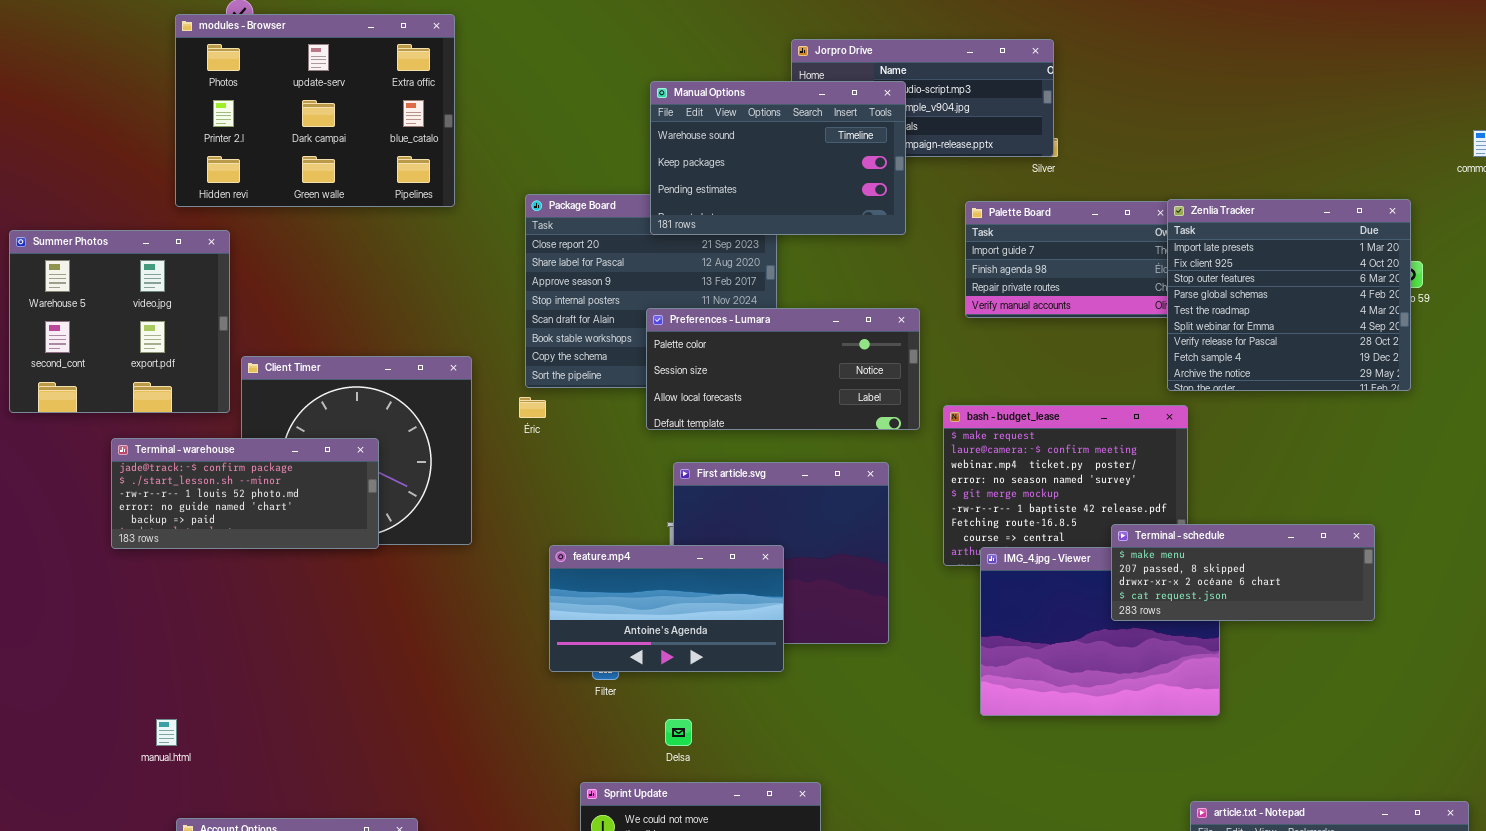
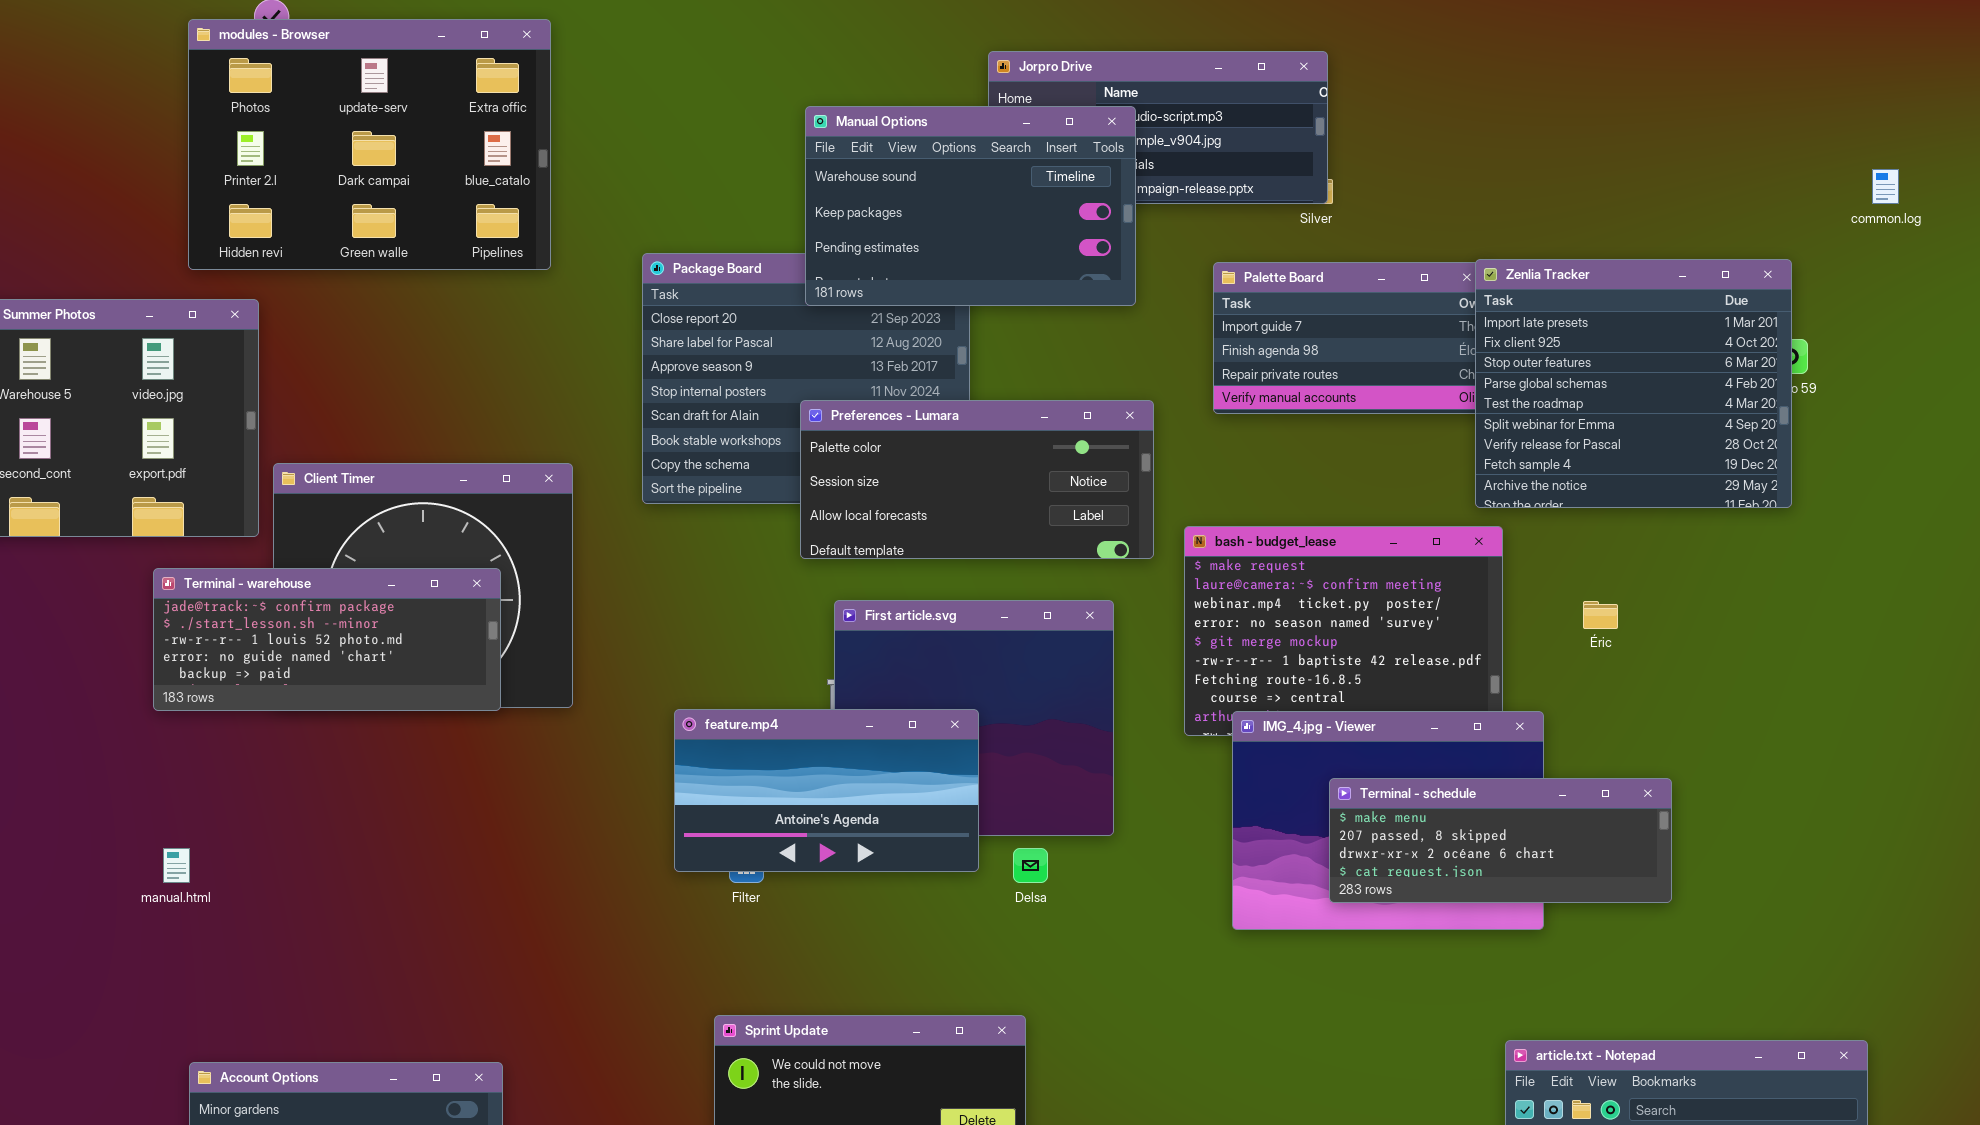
Éric: [519,397,546,418] -> [1583,601,1618,629], moved
Terminal - warehouse: [111,438,379,549] -> [153,568,501,711], moved
Terminal - schedule: [1111,524,1375,621] -> [1329,778,1672,903], moved
manual.html: [156,719,177,746] -> [163,848,190,883], moved
Delsa: [665,719,692,746] -> [1013,848,1048,883], moved

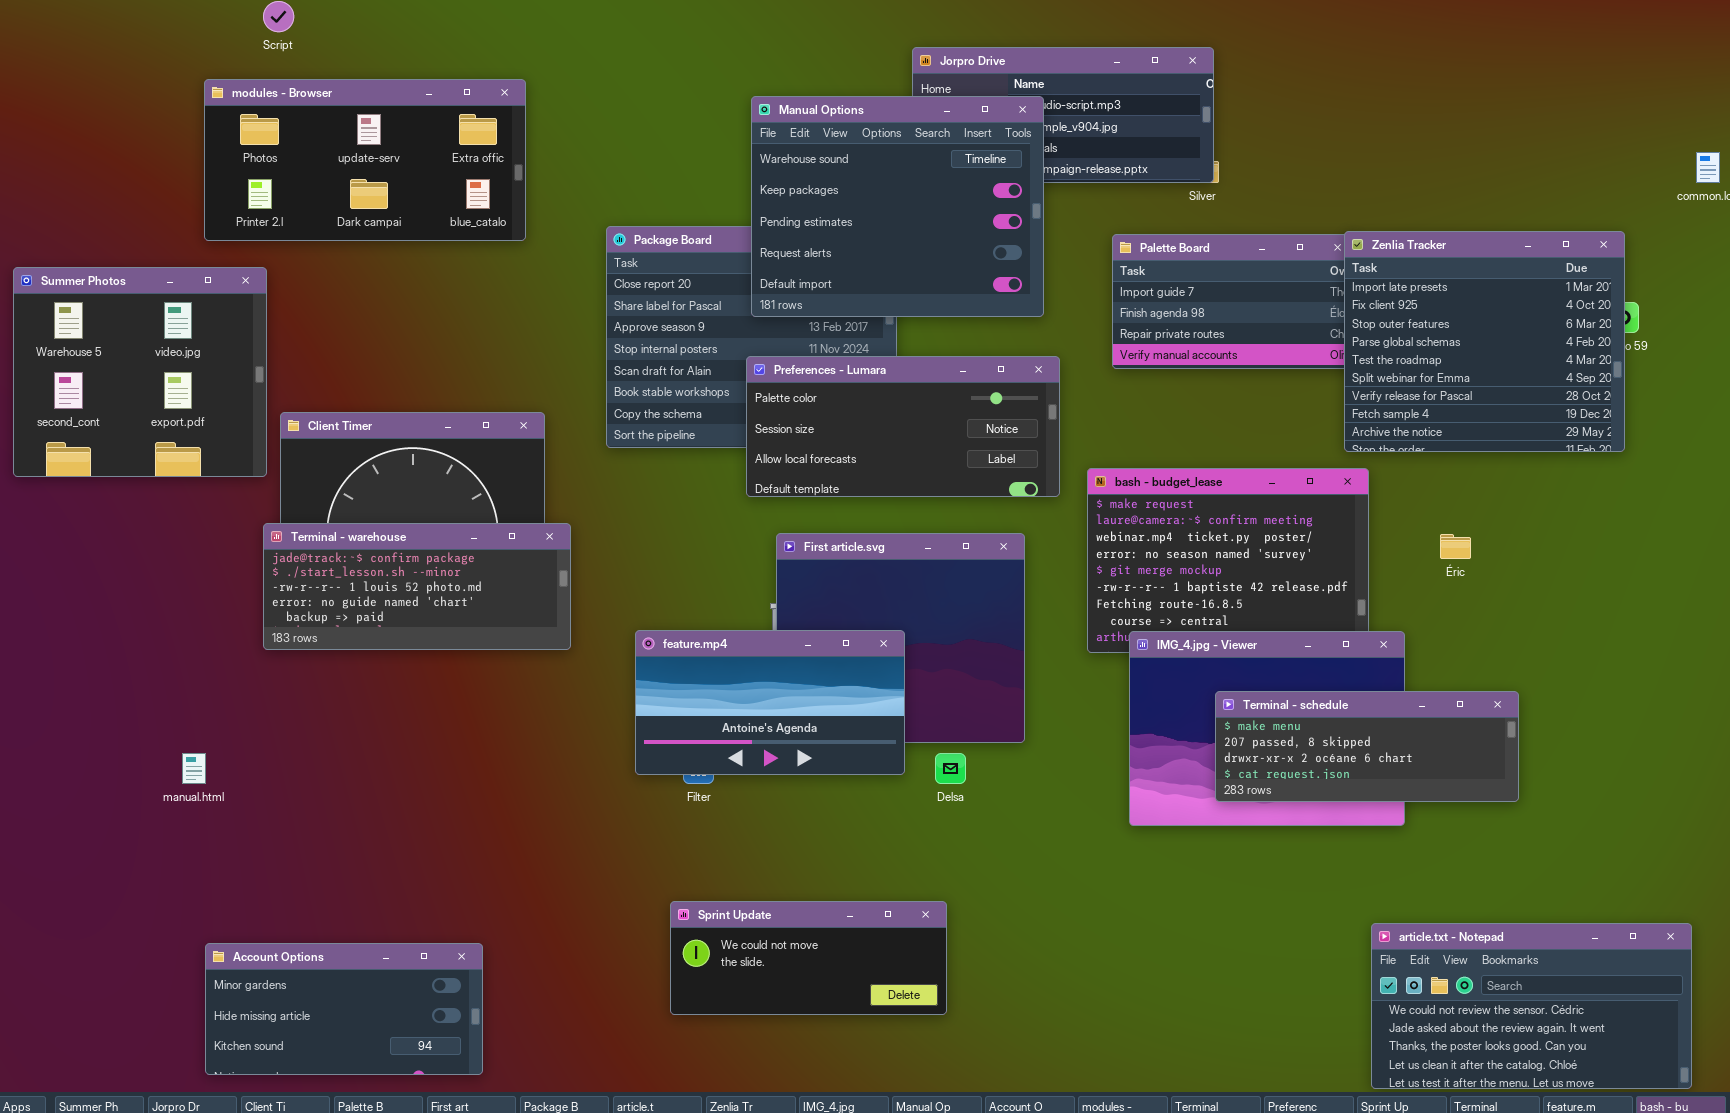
modules - Browser: [188,19,551,270] -> [204,79,526,241], resized
Manual Options: [805,106,1136,306] -> [751,96,1044,317], resized
Terminal - warehouse: [153,568,501,711] -> [263,523,571,650], moved

